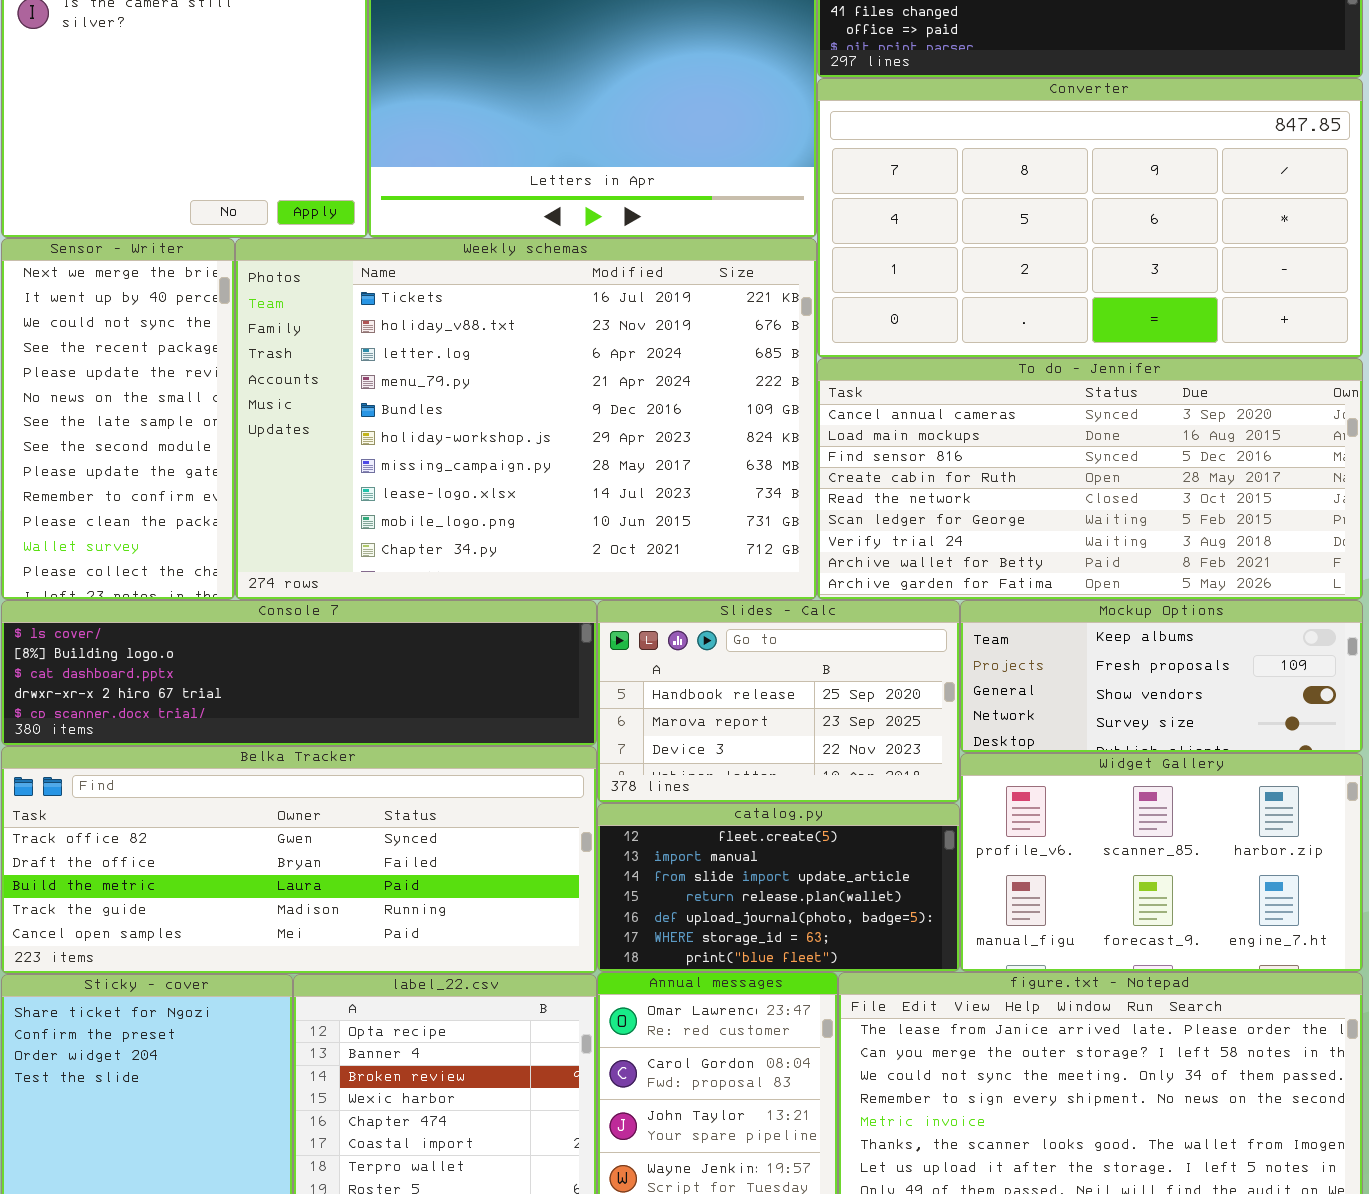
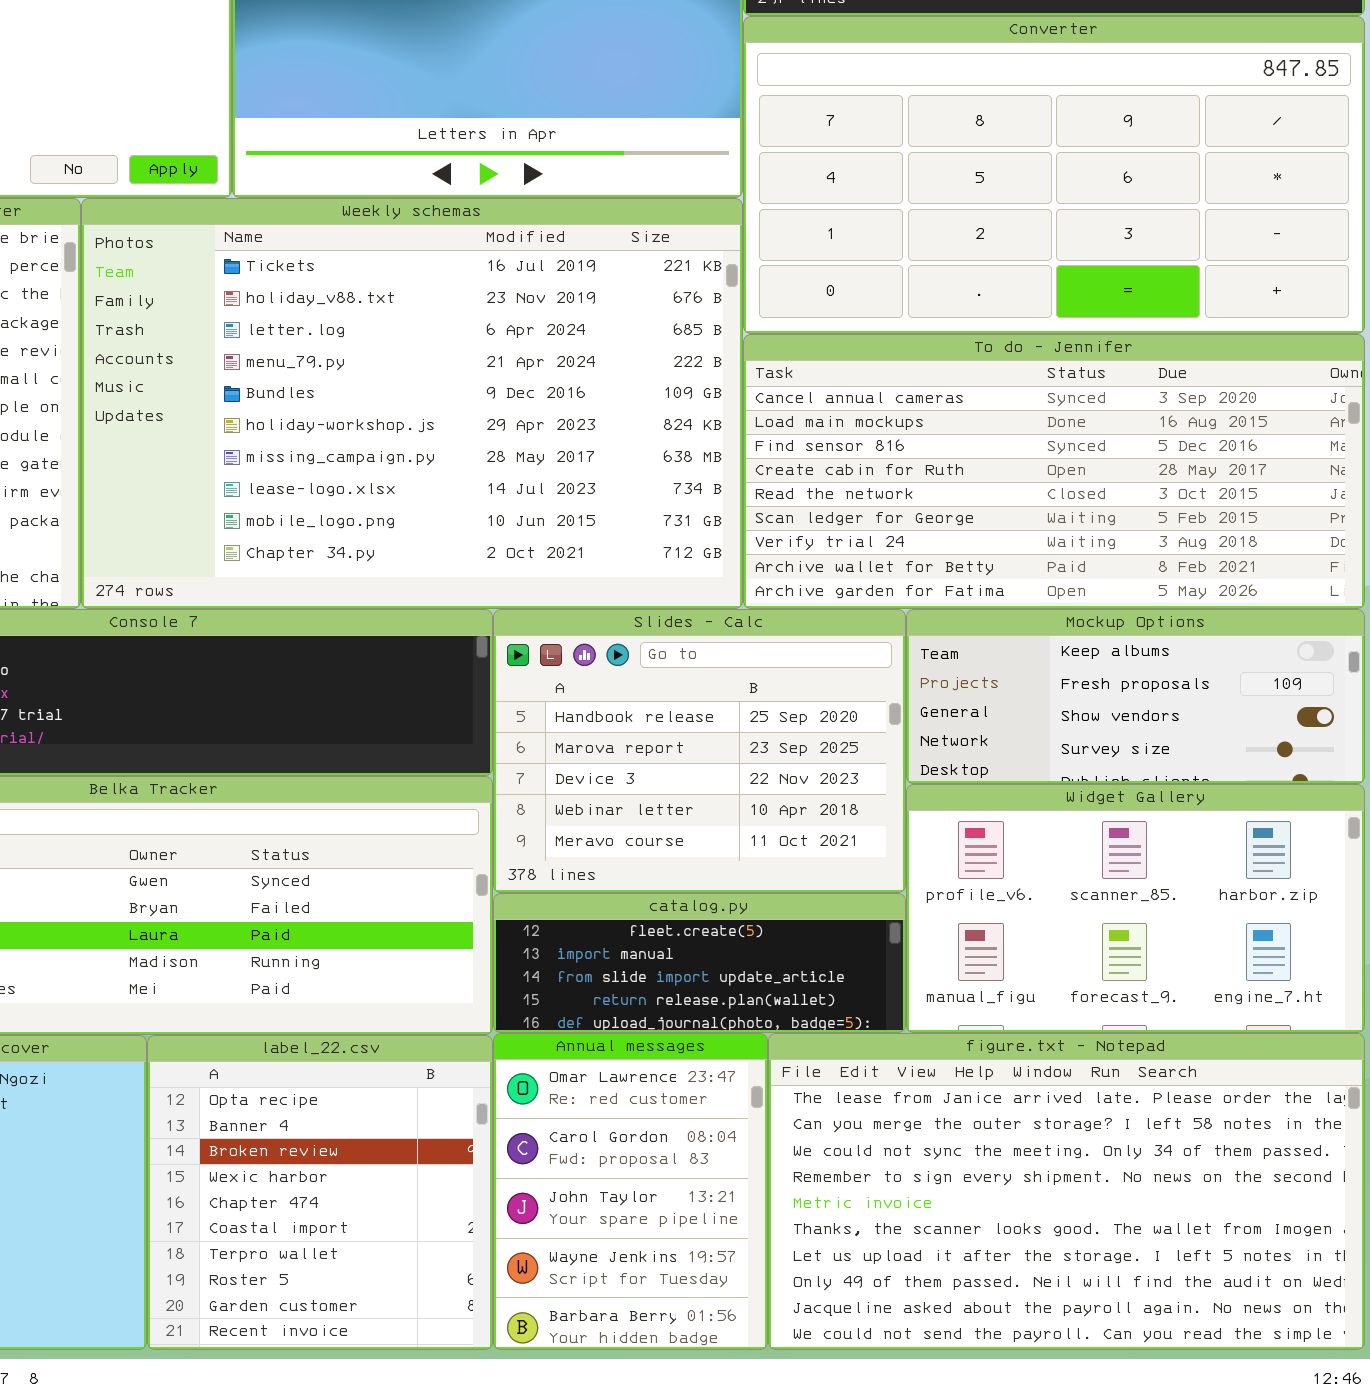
Slides - Calc: [597,600,960,803] -> [493,609,906,893], resized
catalog.py: [597,803,960,972] -> [493,893,906,1033], resized

